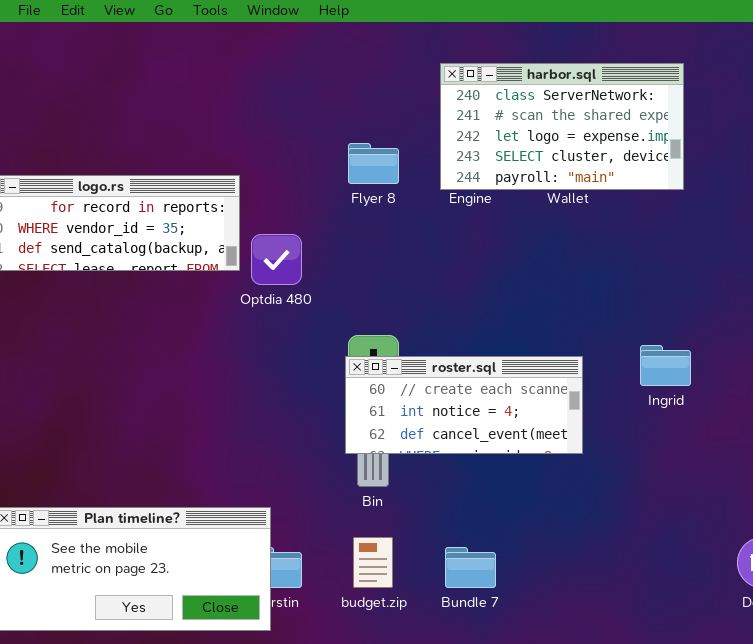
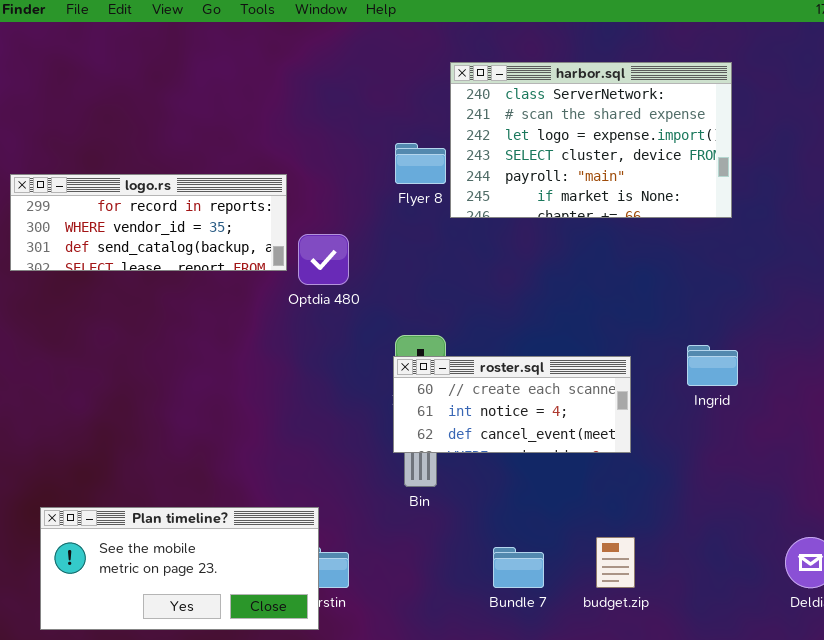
harbor.sql: [440,63,684,190] -> [450,62,732,218], resized
budget.zip: [353,537,393,588] -> [596,537,635,588], moved

